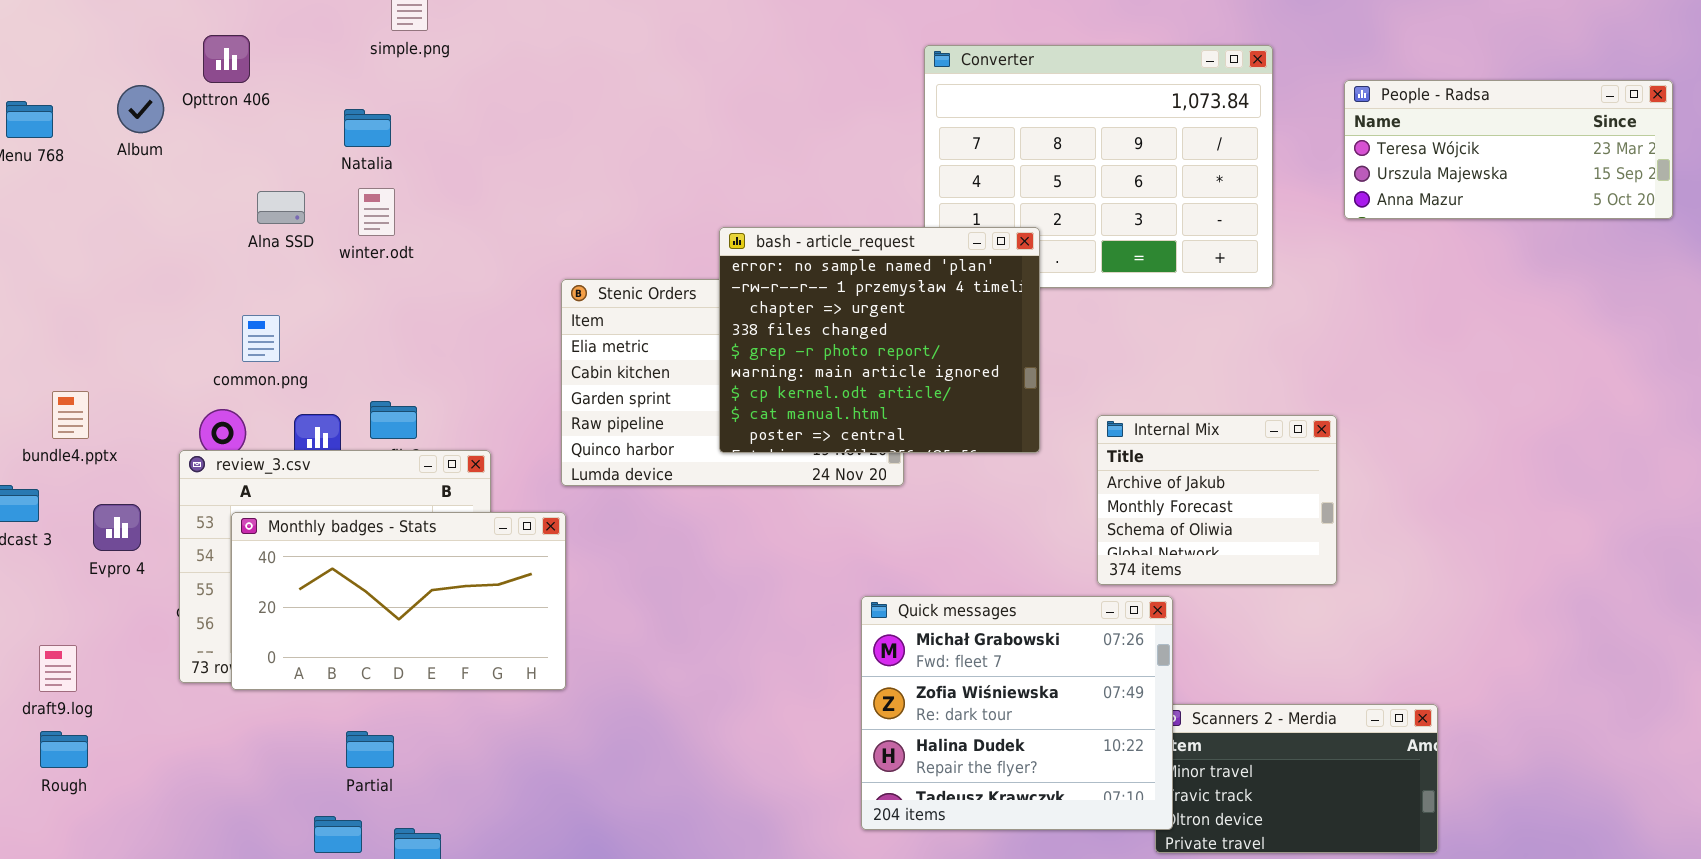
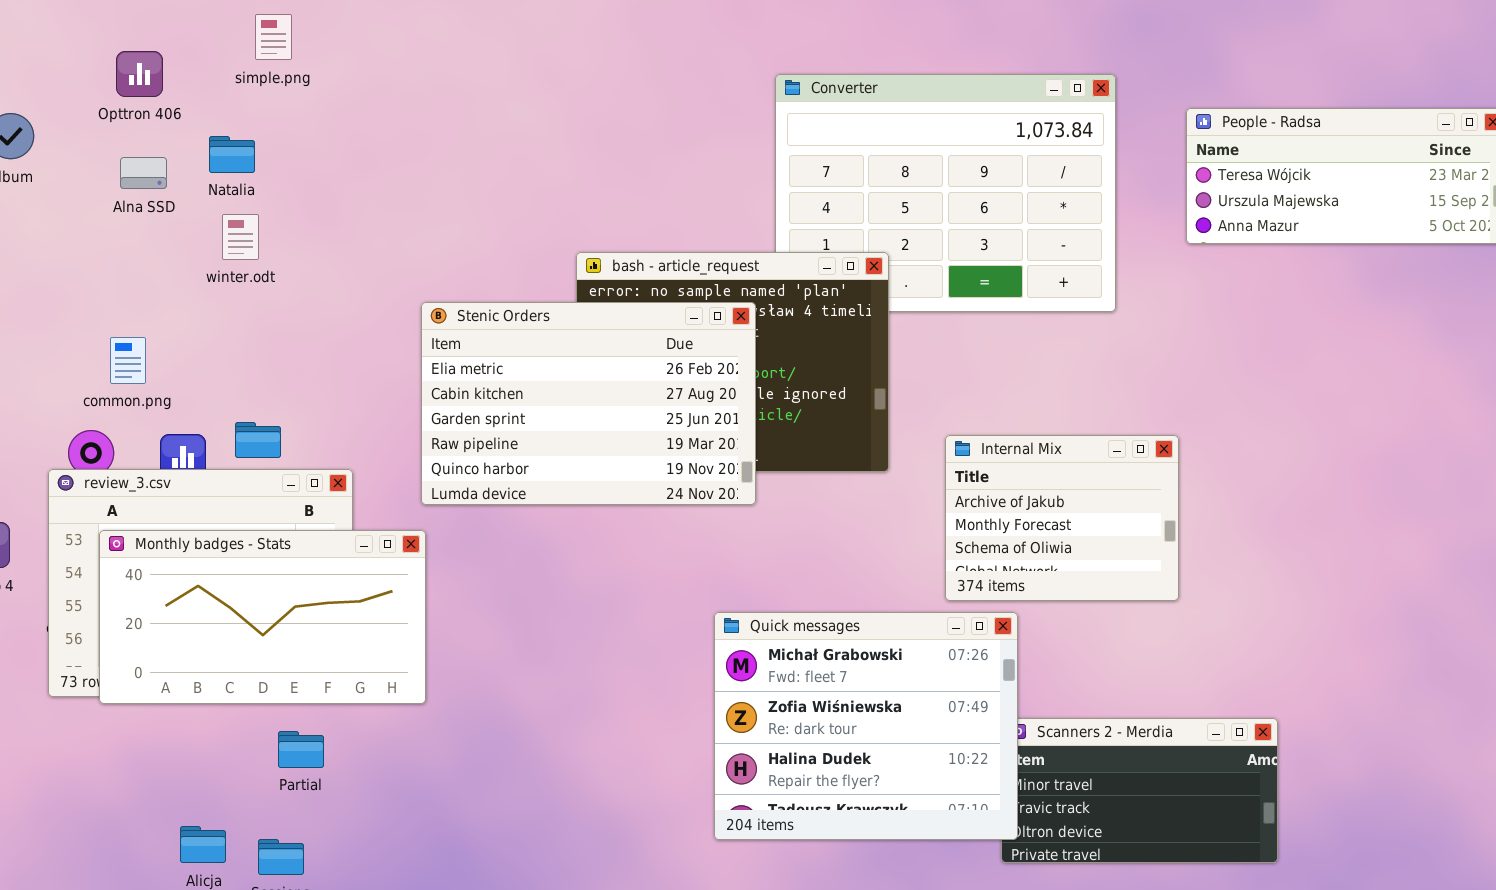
Opttron 406: [203,35,250,83] -> [116,51,163,97], moved
Alna SSD: [257,191,305,224] -> [120,157,167,189], moved
Stenic Orders: [561,279,904,486] -> [421,302,756,505], raised
Partial: [346,731,394,768] -> [278,731,324,768], moved

